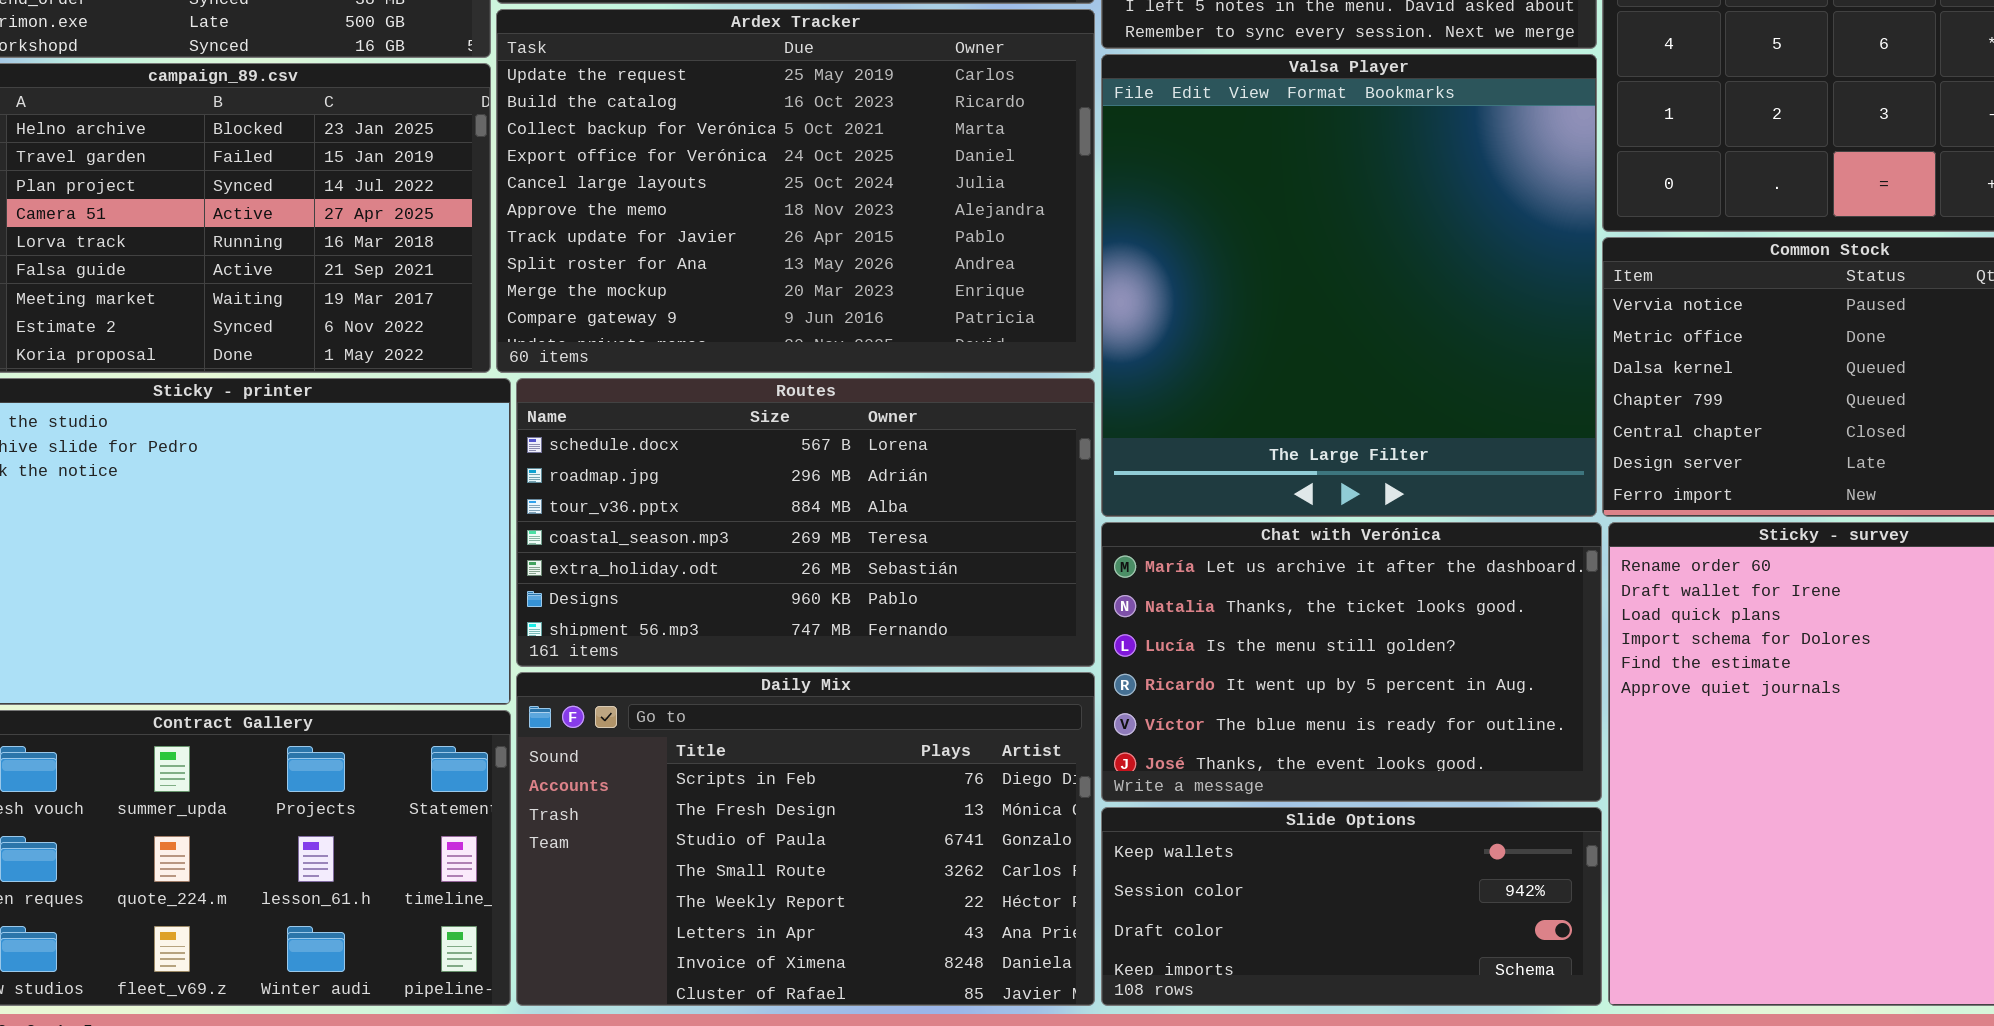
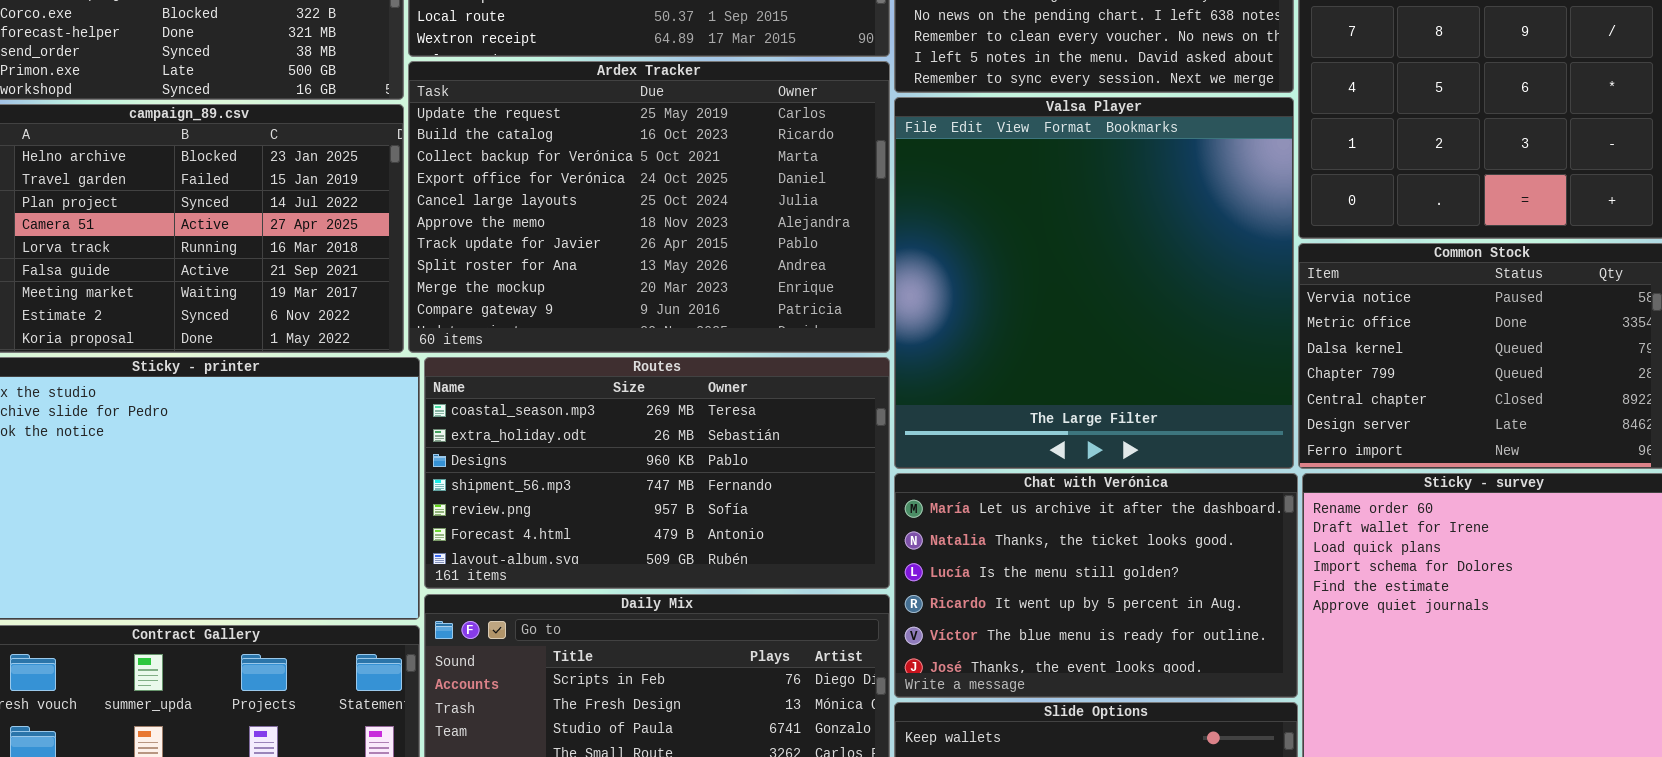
Routes: [516,378,1095,667] -> [424,357,890,589], scrolled down 3 rows

